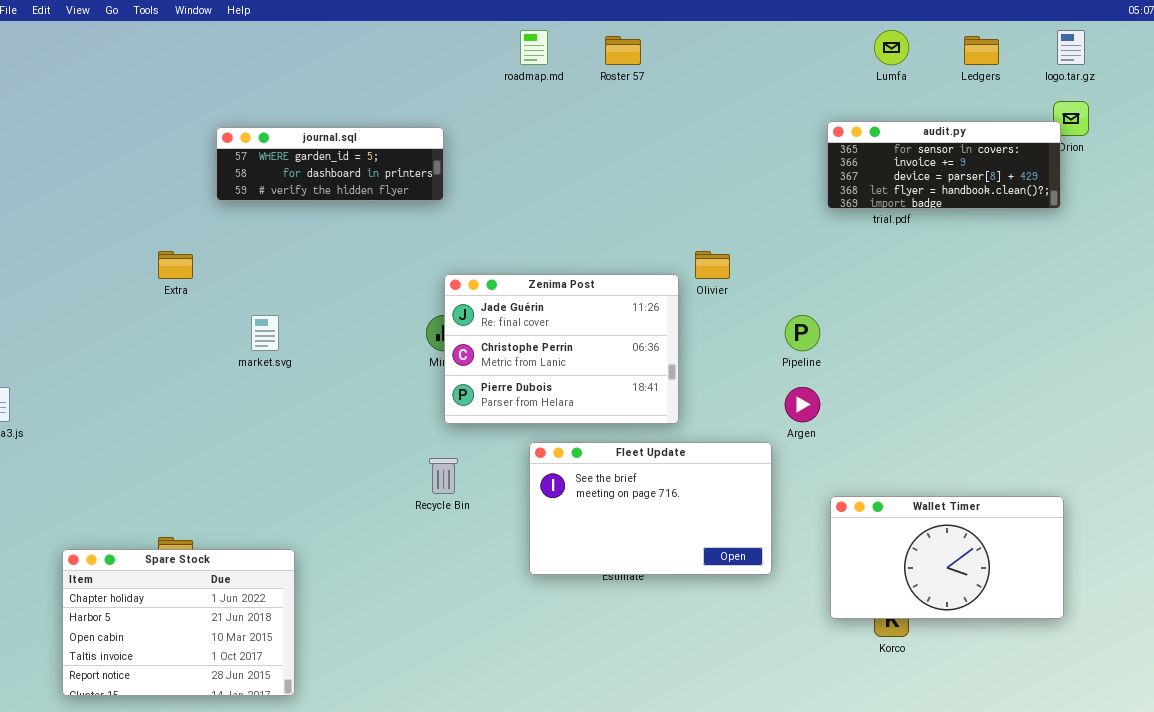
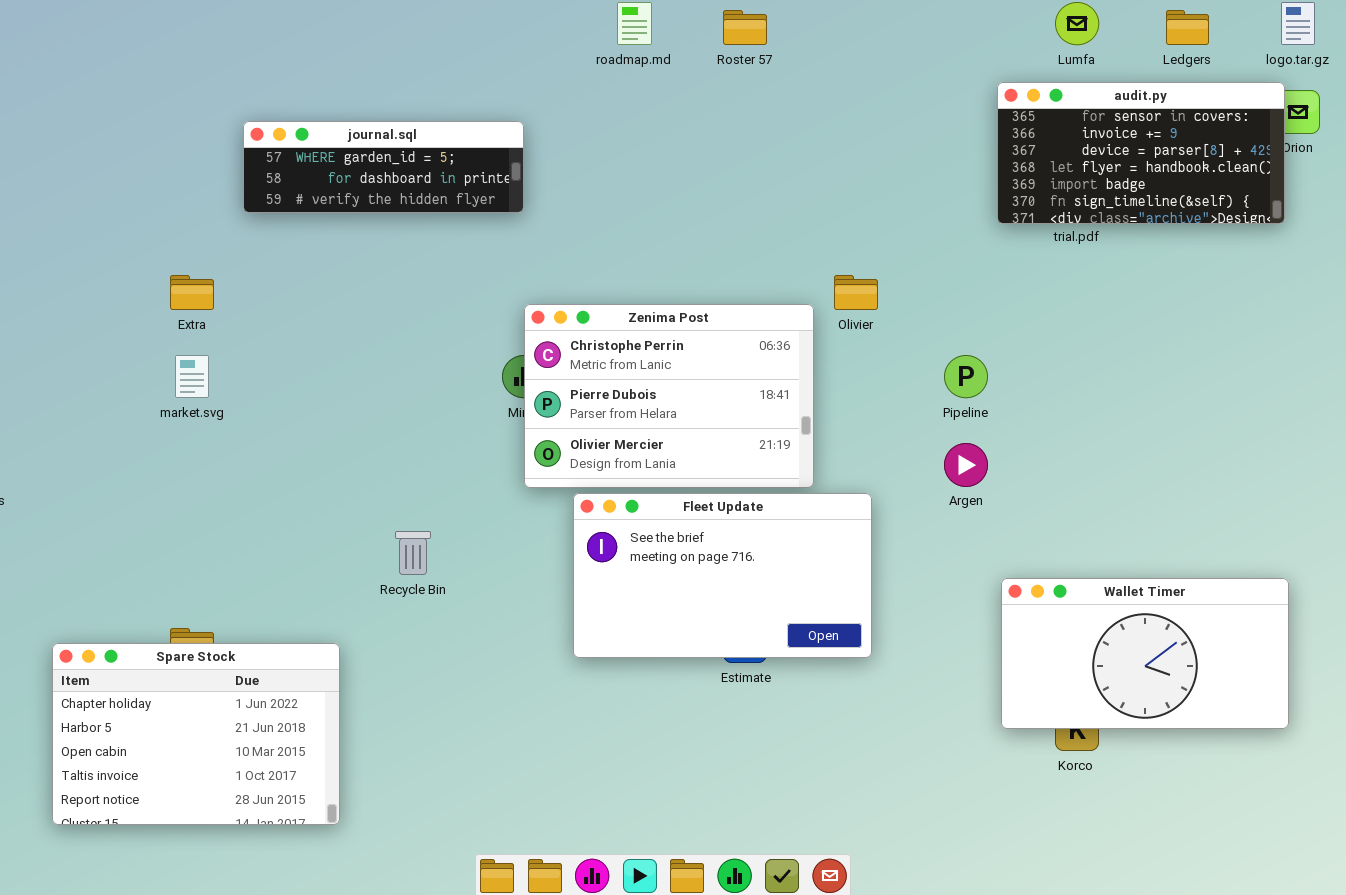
audit.py: [827,121,1061,209] -> [997,82,1285,224], resized
Zenima Post: [444,274,679,424] -> [524,304,814,488], scrolled down 1 row
market.svg: [251,315,279,351] -> [175,355,209,398], moved
Fleet Update: [529,442,772,575] -> [573,493,872,658], moved
Recycle Bin: [429,458,458,494] -> [395,531,431,575], moved

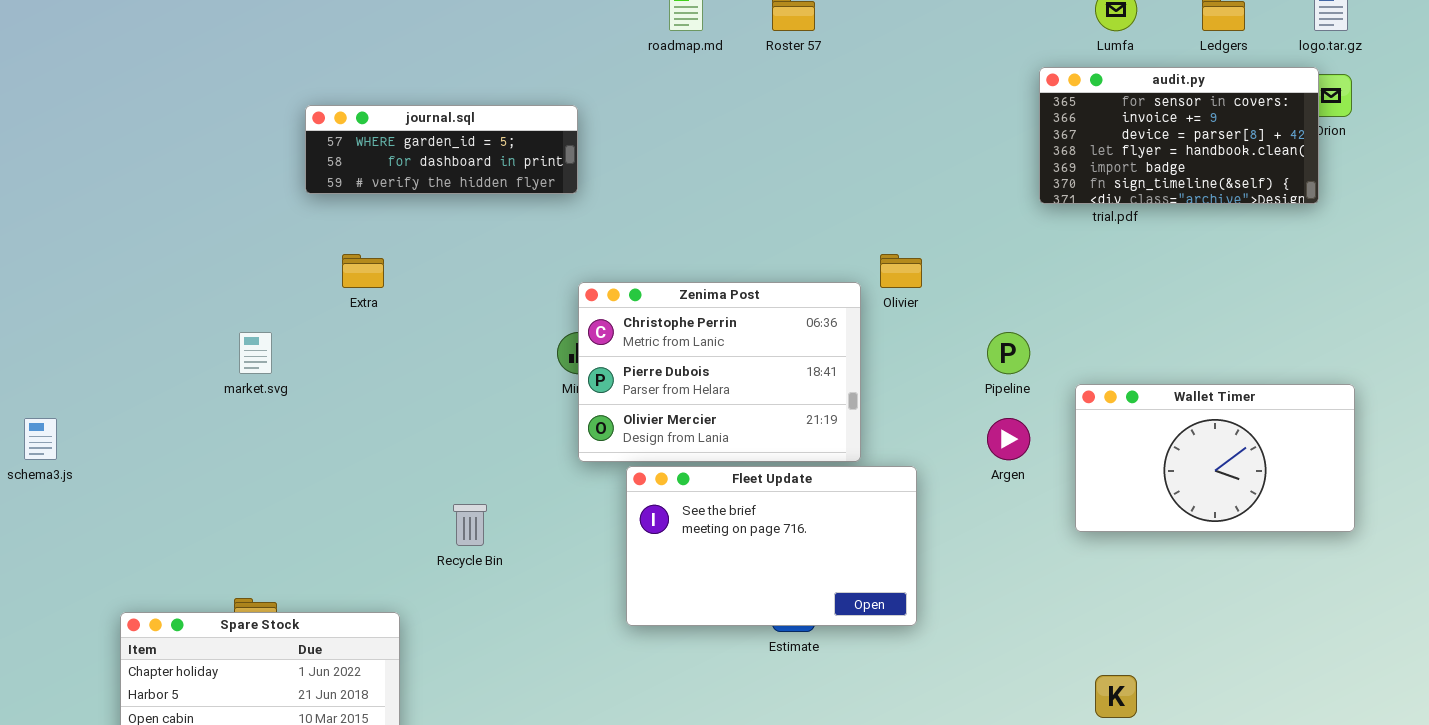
Extra: [170,275,214,310] -> [342,254,384,288], moved
Wallet Timer: [1001,578,1289,729] -> [1075,384,1355,532], moved

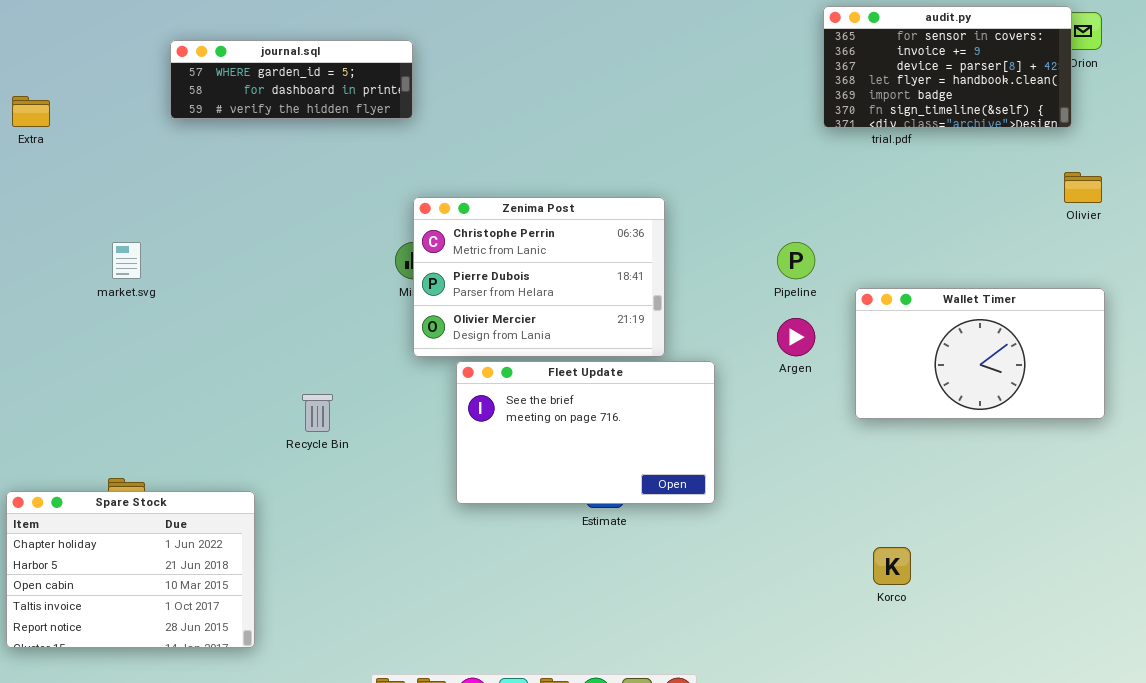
Extra: [342,254,384,288] -> [12,96,50,127], moved
Olivier: [880,254,922,288] -> [1064,172,1102,203], moved

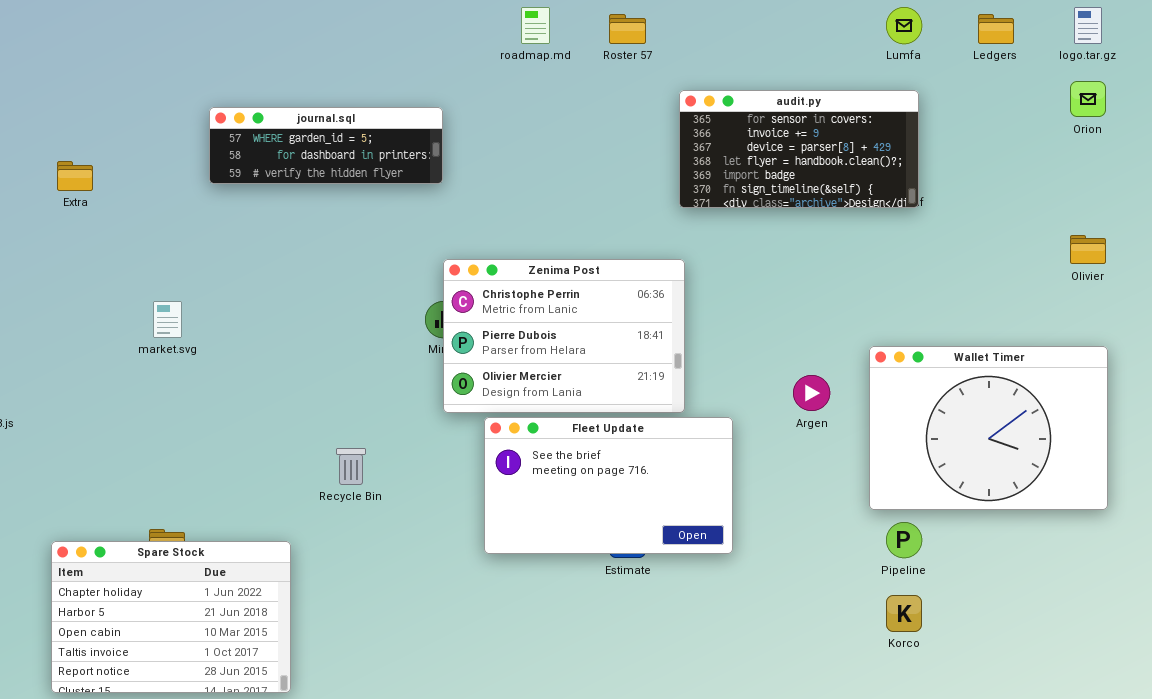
audit.py: [823,6,1072,128] -> [679,90,919,208], moved
Pipeline: [777,242,815,279] -> [886,522,922,558], moved
Wallet Timer: [855,288,1105,419] -> [869,346,1108,510], resized

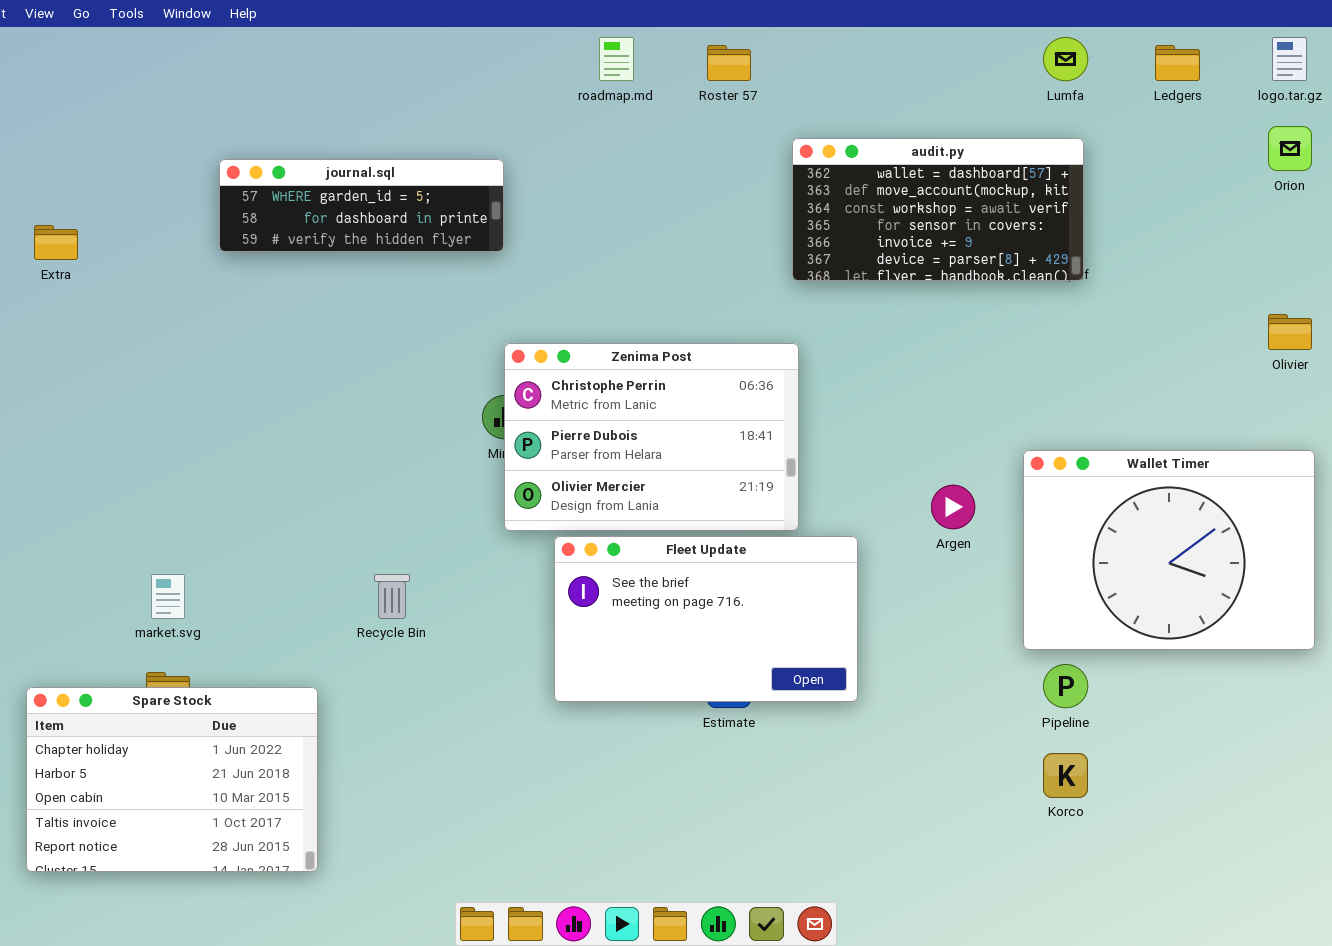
audit.py: [679,90,919,208] -> [792,138,1084,281], scrolled up 3 rows
market.svg: [153,301,182,338] -> [151,574,185,619], moved

